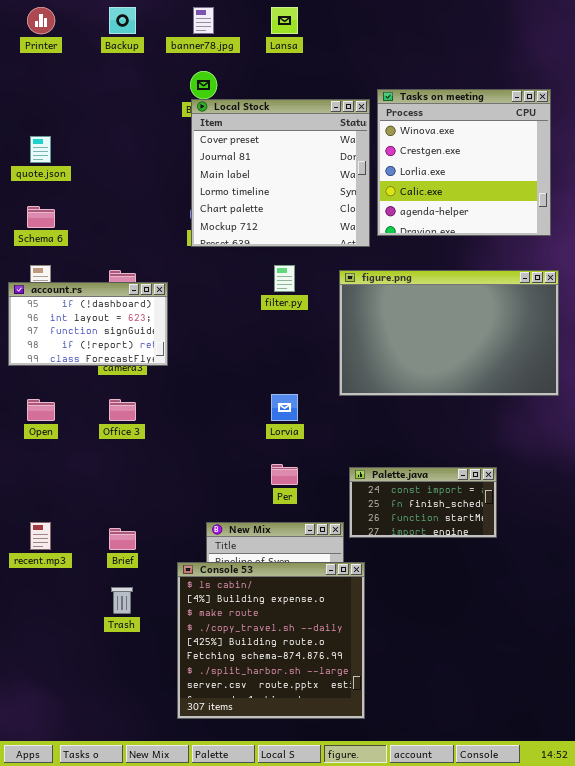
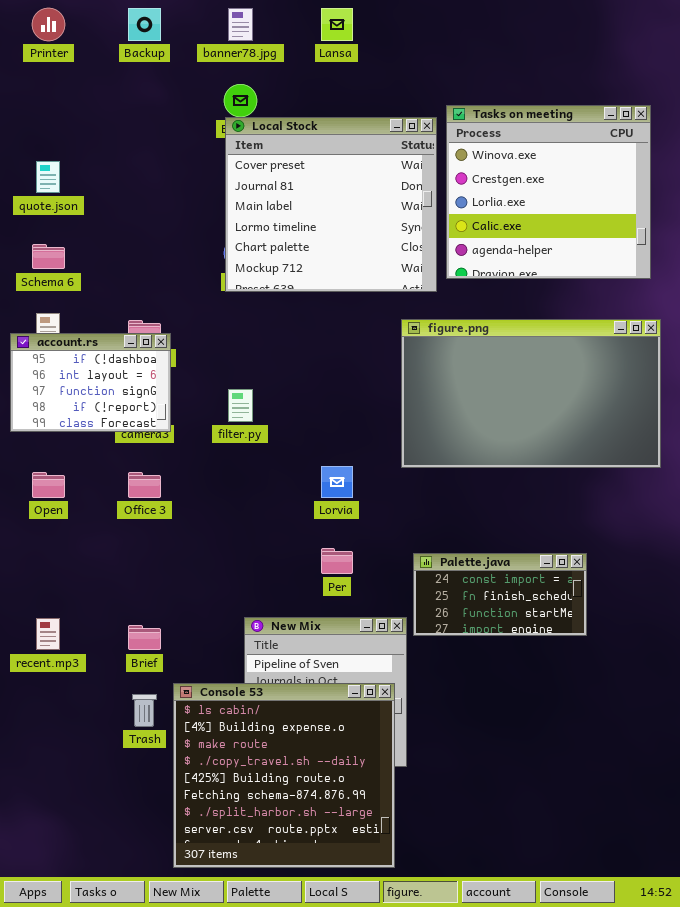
filter.py: [274,265,295,292] -> [228,389,253,422], moved
account.rs: [8,282,168,366] -> [10,333,171,432], resized
Console 53: [177,562,365,719] -> [173,683,395,868], moved

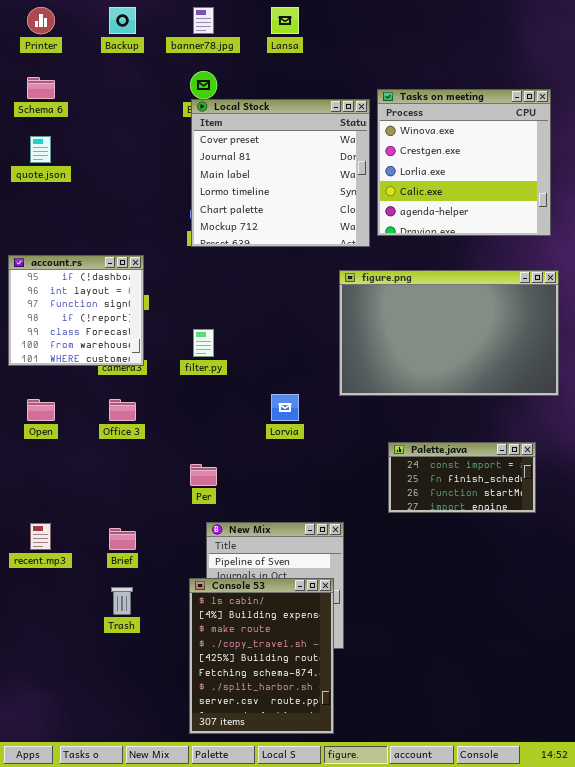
Schema 6: [32,244,65,269] -> [27,77,55,99], moved
account.rs: [10,333,171,432] -> [8,255,144,366], resized
Per: [321,548,353,574] -> [190,464,217,486], moved
Palette.java: [413,553,587,636] -> [388,442,536,513], moved
Console 53: [173,683,395,868] -> [189,578,334,734], resized

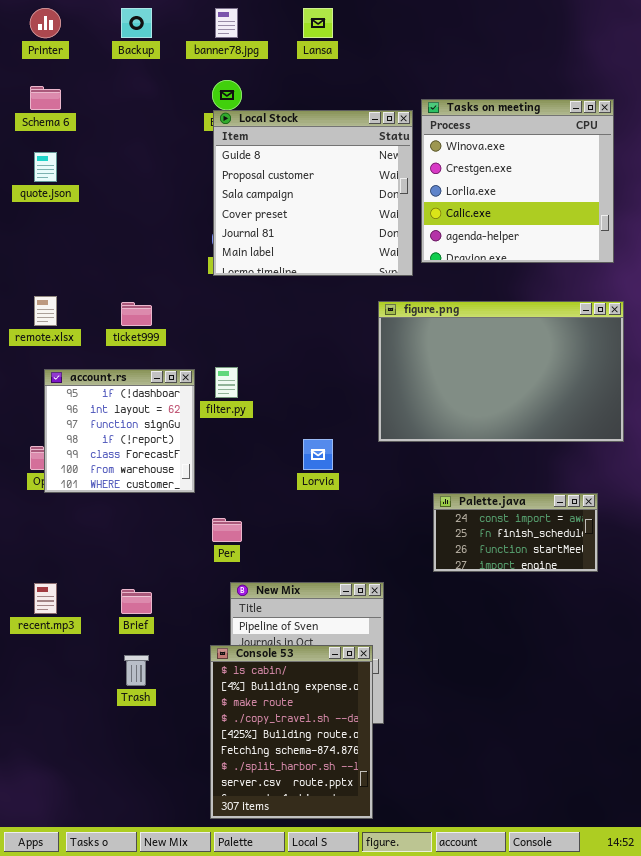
Local Stock: [191,99,370,247] -> [213,110,413,276], scrolled up 3 rows
account.rs: [8,255,144,366] -> [44,369,195,493], moved

